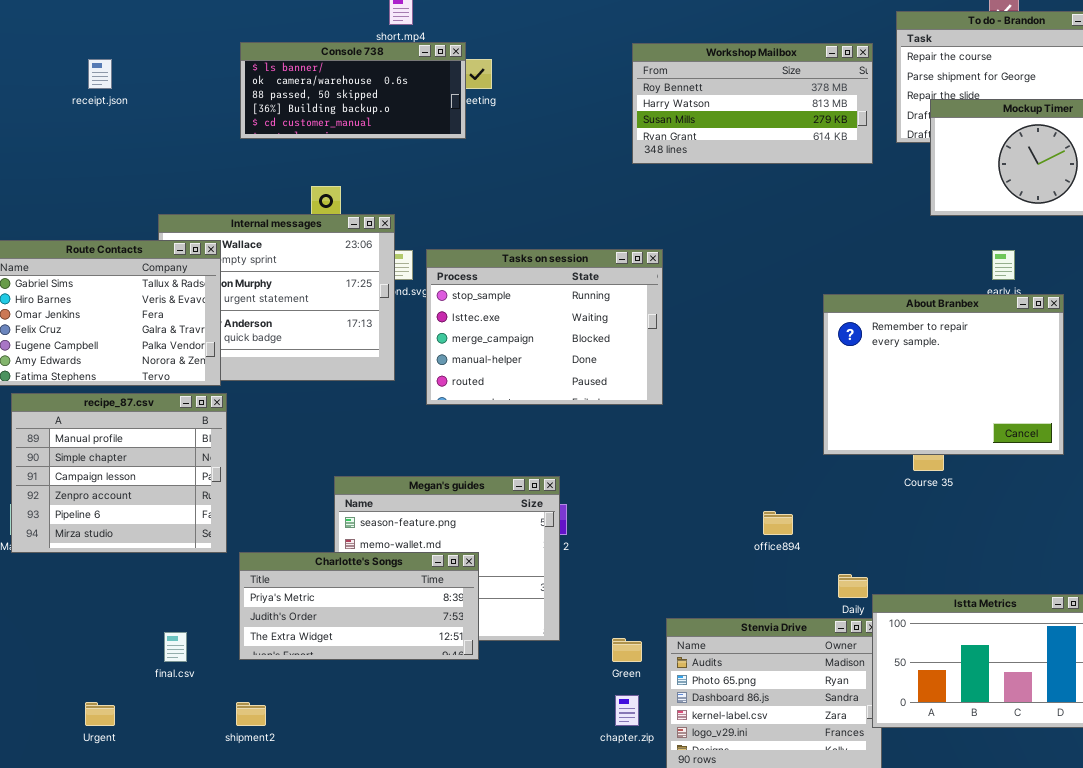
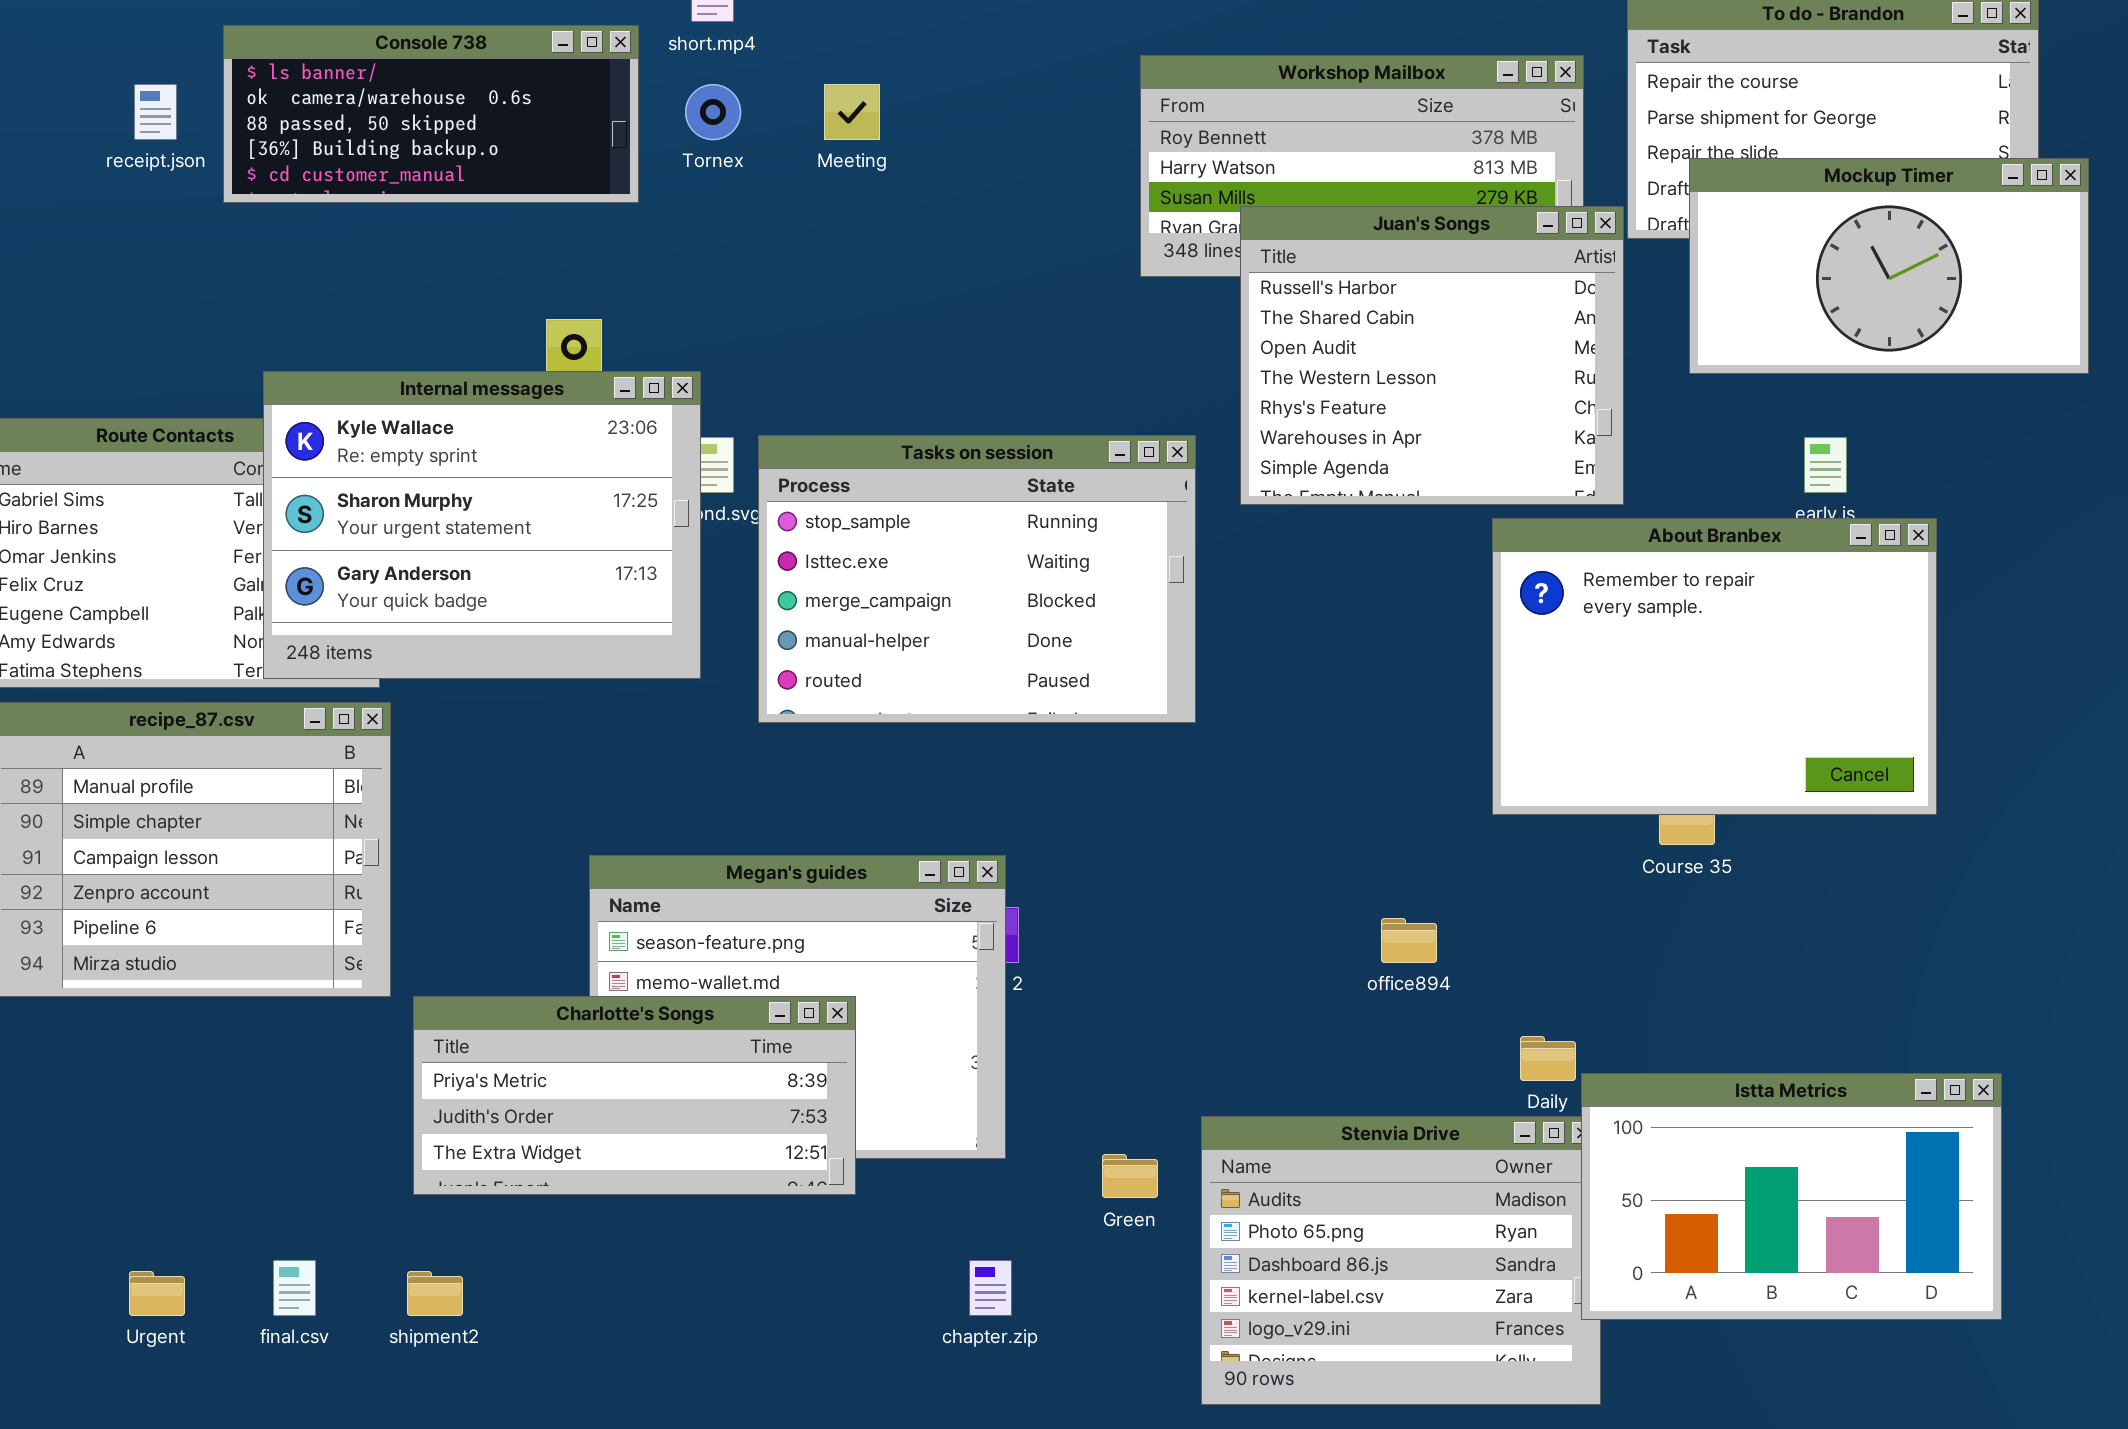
Console 738: [240,42,466,139] -> [223,25,639,203], moved
Juan's Songs: none -> [1240,206,1624,505], opened
Internal messages: [158,214,395,381] -> [263,371,701,679], raised
final.csv: [164,632,187,662] -> [273,1260,316,1316], moved
chapter.zip: [615,695,639,726] -> [969,1260,1012,1316], moved

